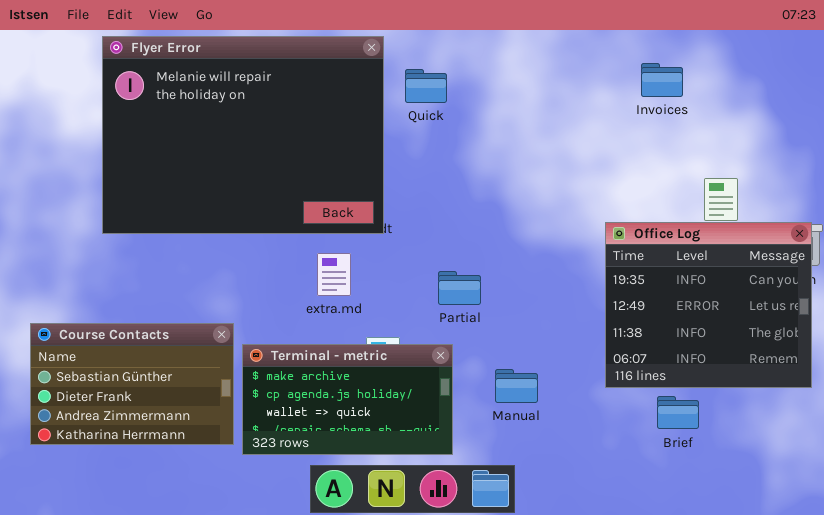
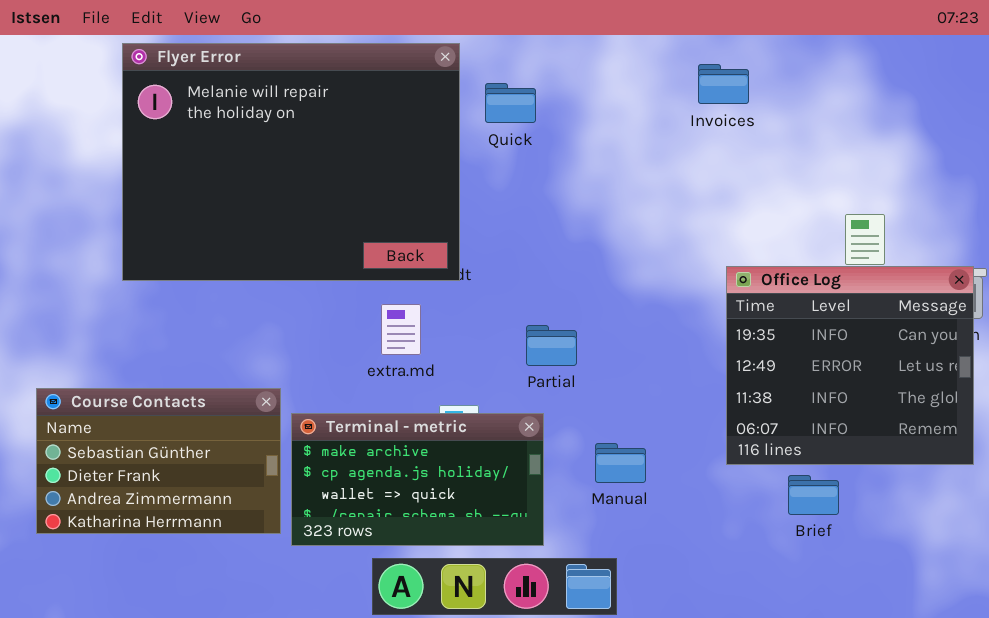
Invoices: [641,63,683,97] -> [698,64,749,104], moved

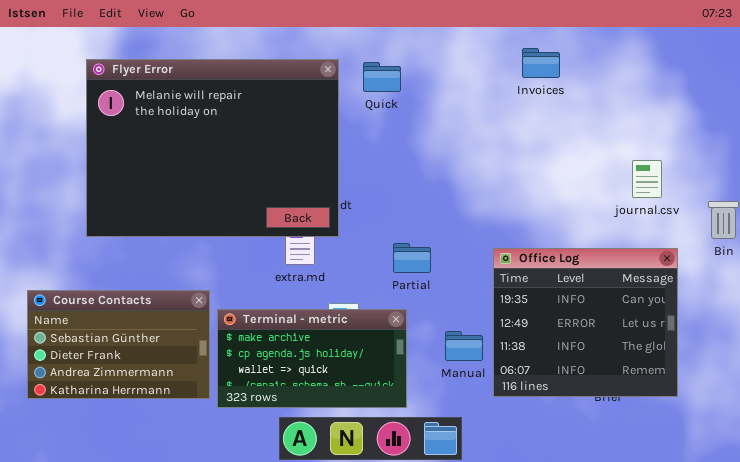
Flyer Error: [122,43,460,281] -> [86,59,339,237], moved
Office Log: [726,266,974,465] -> [493,248,678,397], moved

